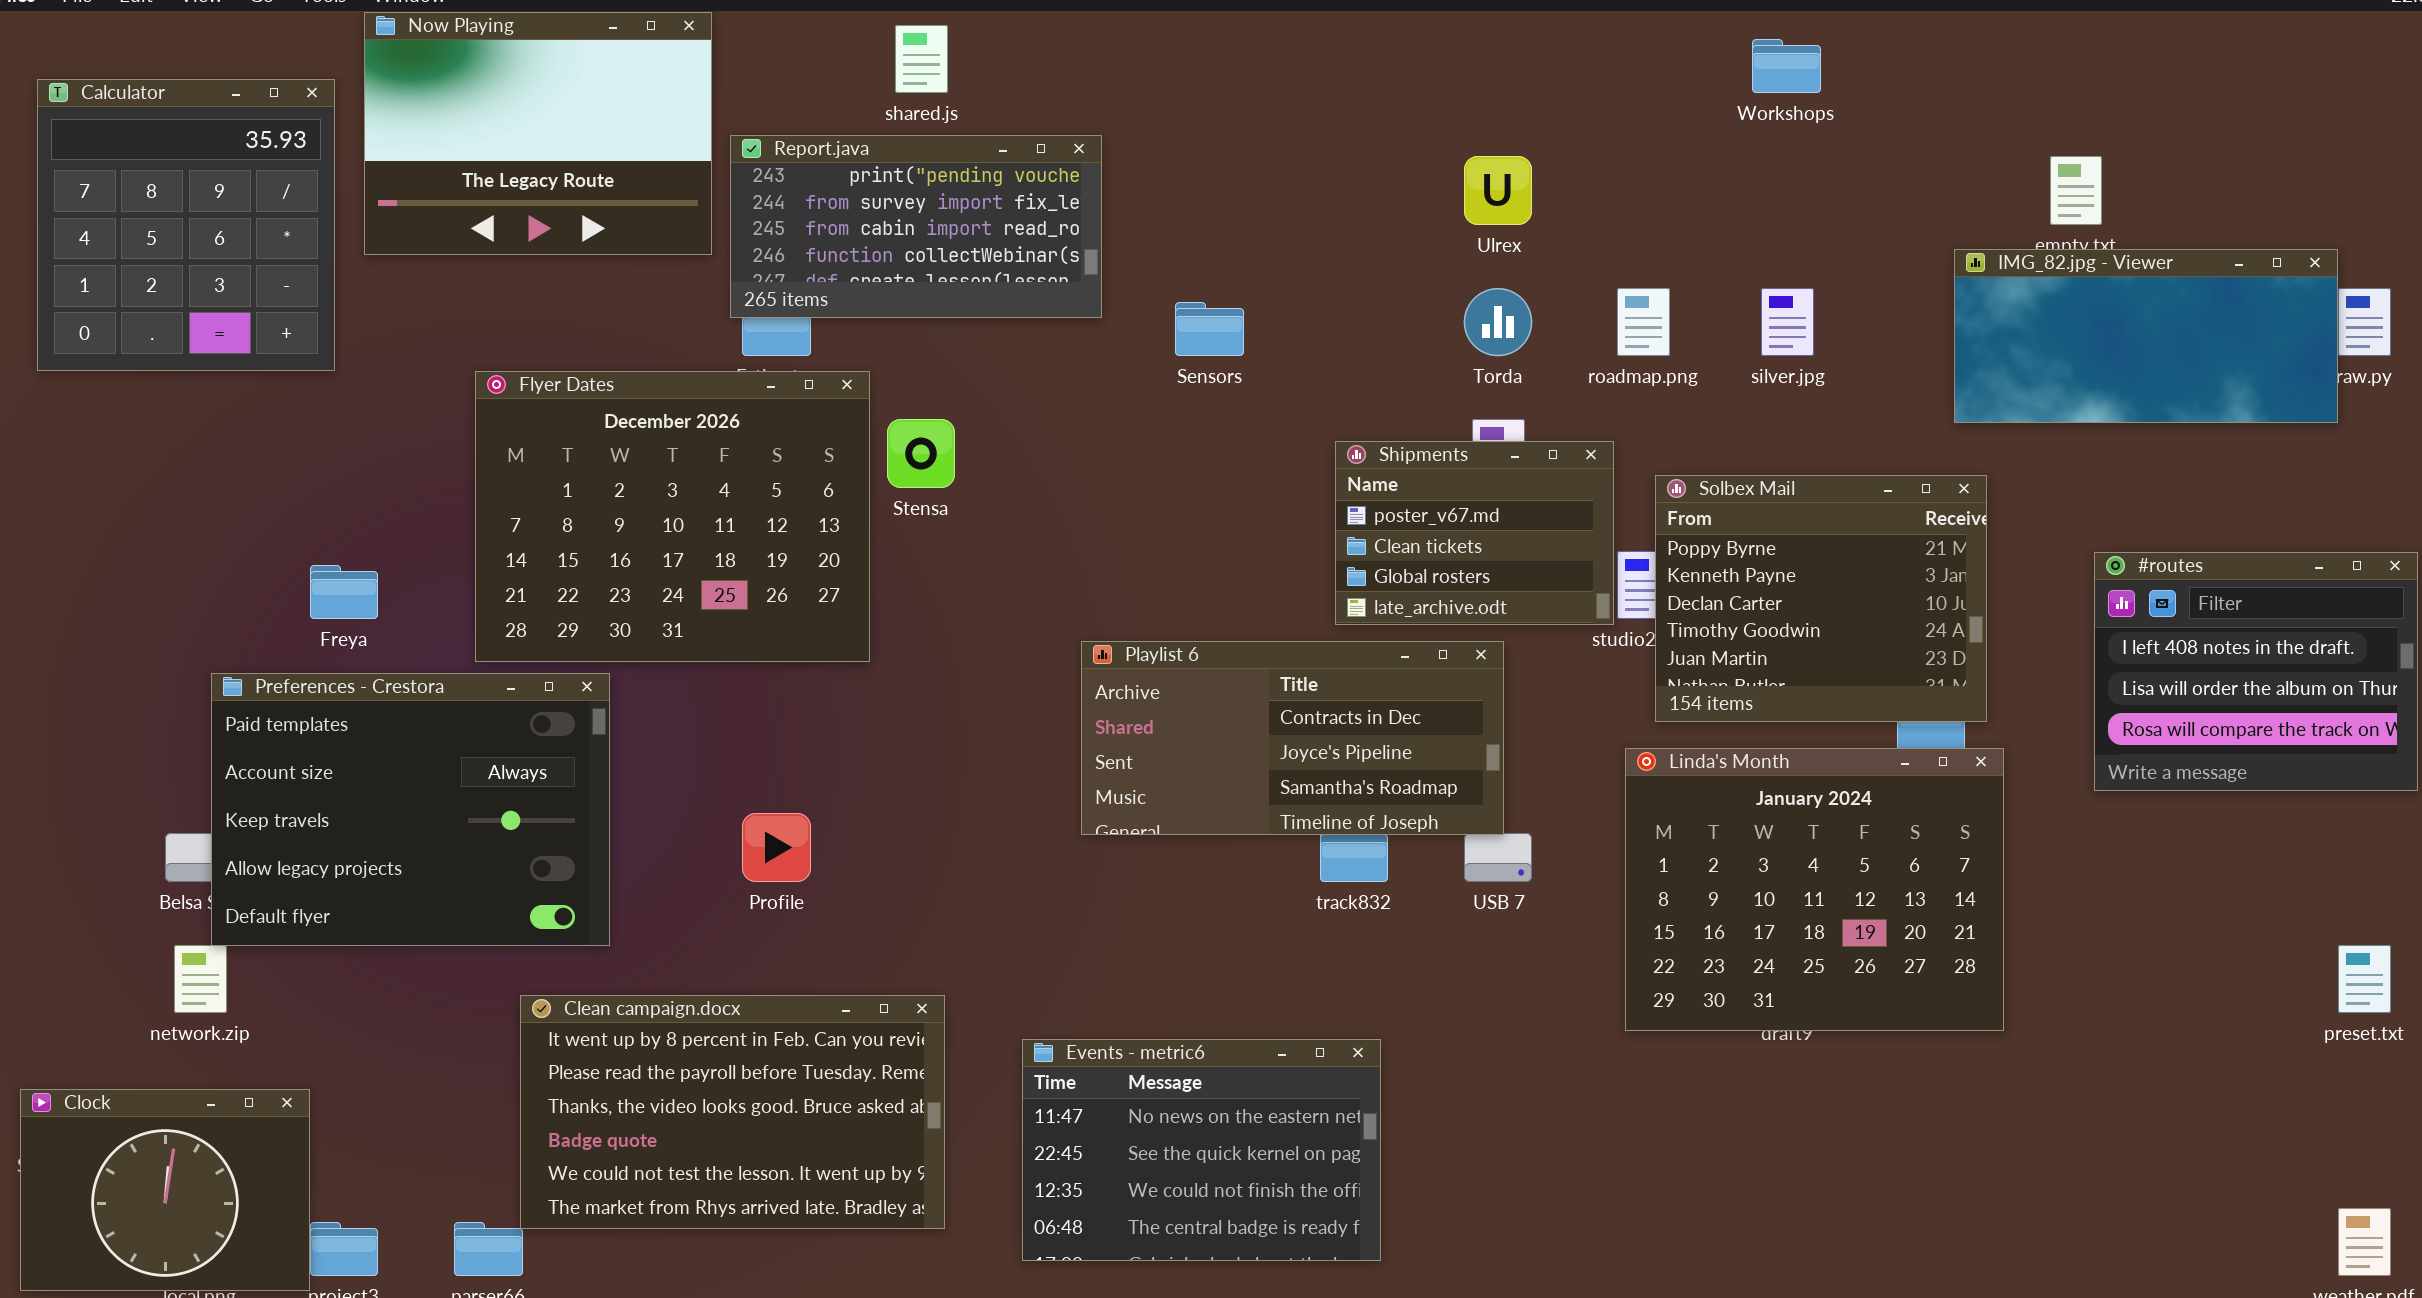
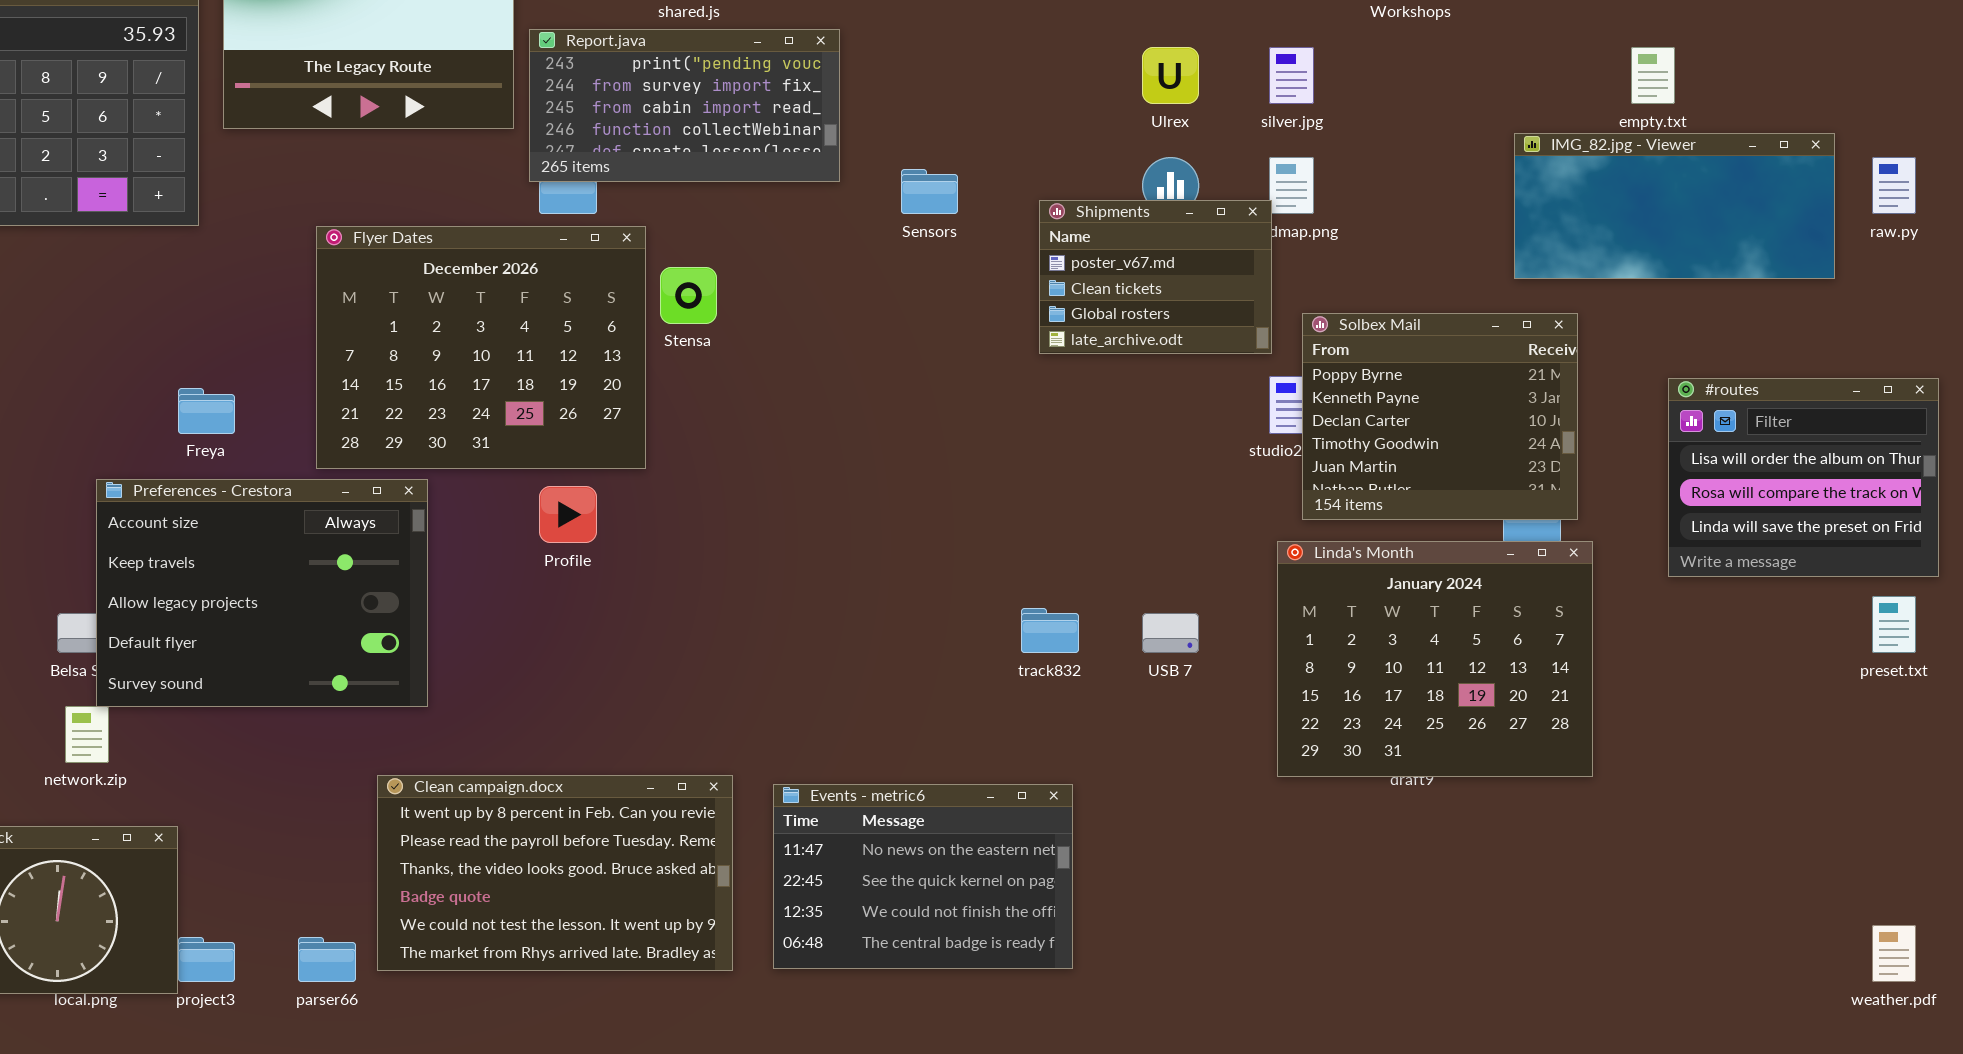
IMG_82.jpg - Viewer: [1954,249,2338,423] -> [1514,133,1835,279], moved
silver.jpg: [1761,288,1814,356] -> [1269,47,1314,104], moved
Shipments: [1335,441,1614,625] -> [1039,200,1272,354], moved
#routes: [2094,552,2418,791] -> [1668,378,1939,577], scrolled down 1 row
Playlist 6: [1081,641,1504,835] -> none, closed
Preferences - Crestora: [211,673,610,946] -> [96,479,428,707], scrolled down 1 row
Profile: [742,813,811,882] -> [539,486,597,543], moved
preset.txt: [2338,945,2391,1013] -> [1872,596,1916,653], moved
Clean campaign.docx: [520,995,945,1229] -> [377,775,733,971], moved

